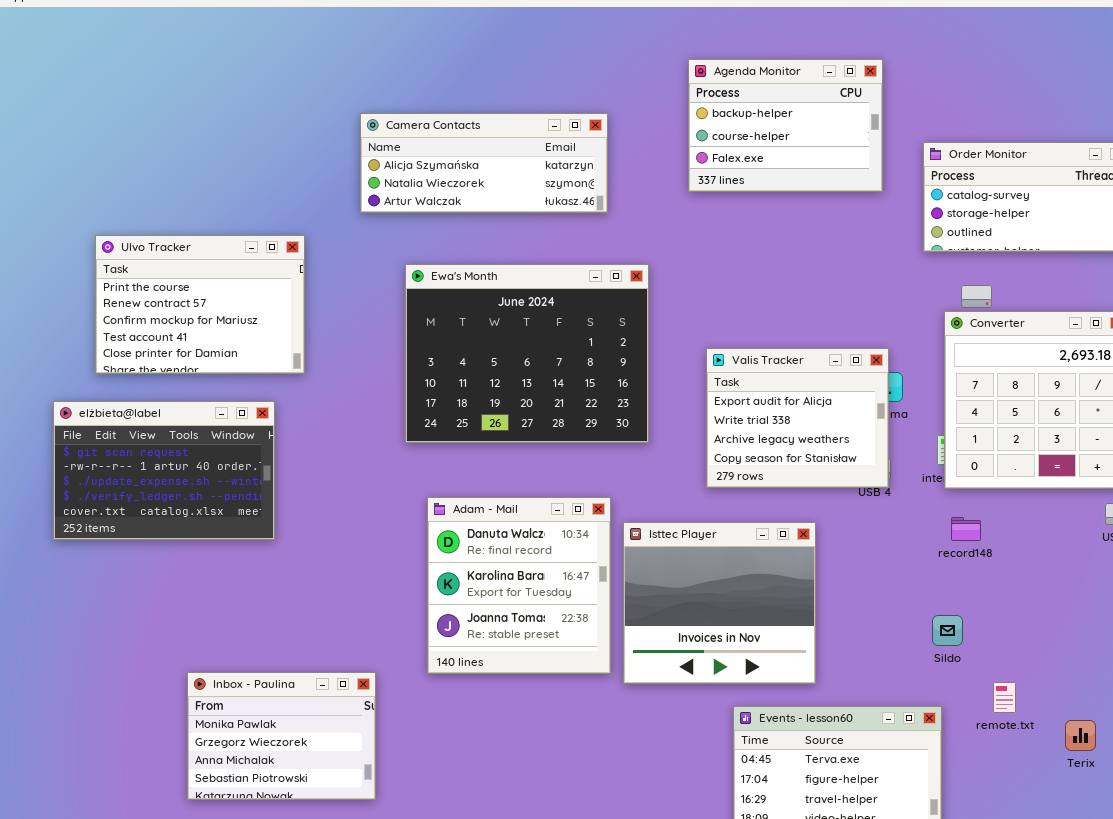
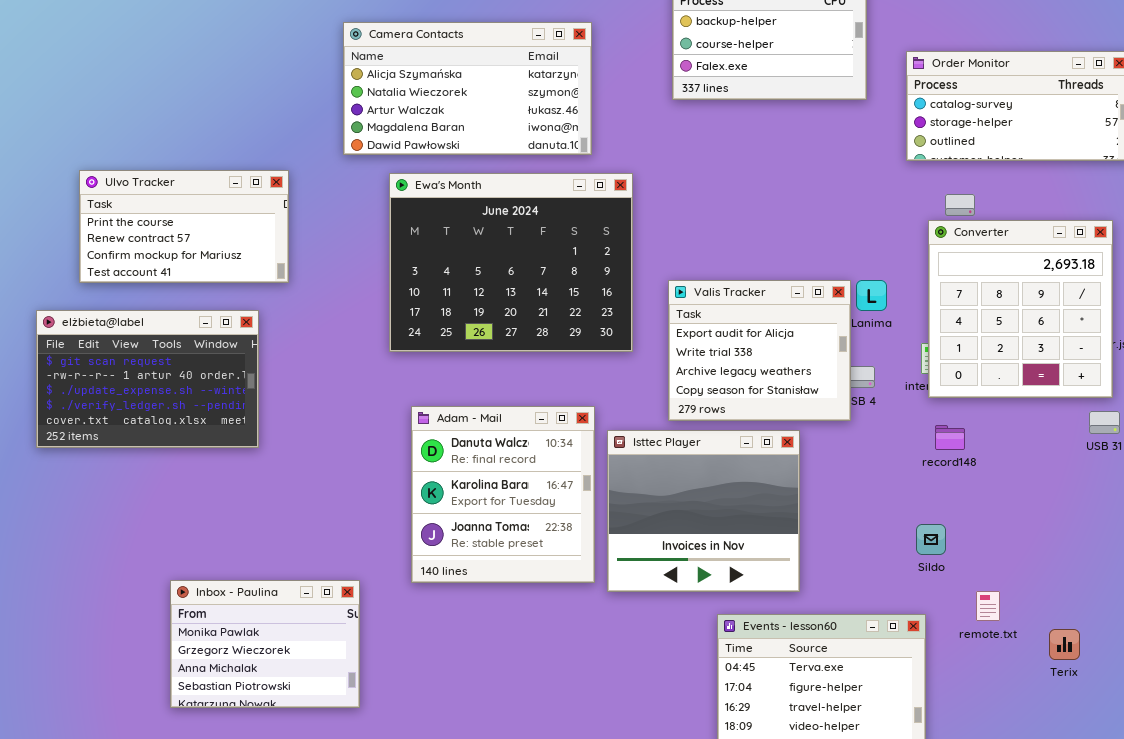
Camera Contacts: [360,113,608,213] -> [343,22,592,155], resized
Ulvo Tracker: [95,235,305,374] -> [79,170,289,283], resized
Valis Tracker: [706,348,889,488] -> [668,280,851,421], moved

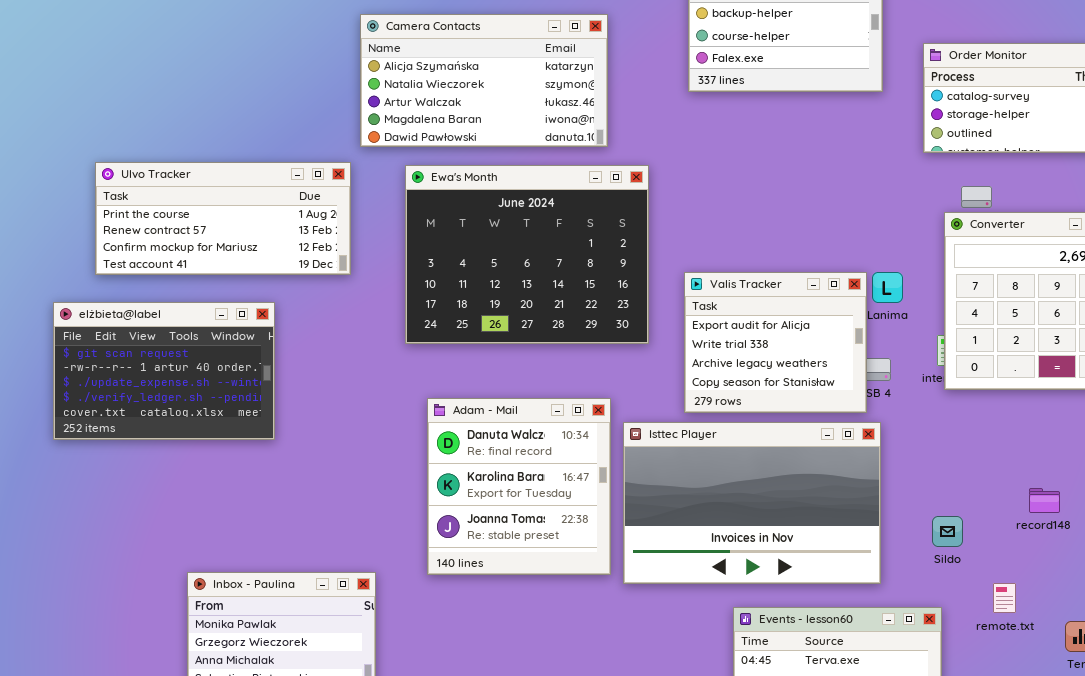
Ulvo Tracker: [79,170,289,283] -> [95,162,351,275], resized
record148: [935,425,965,450] -> [1029,488,1060,513], moved
Isttec Player: [607,430,800,592] -> [623,422,881,584], resized

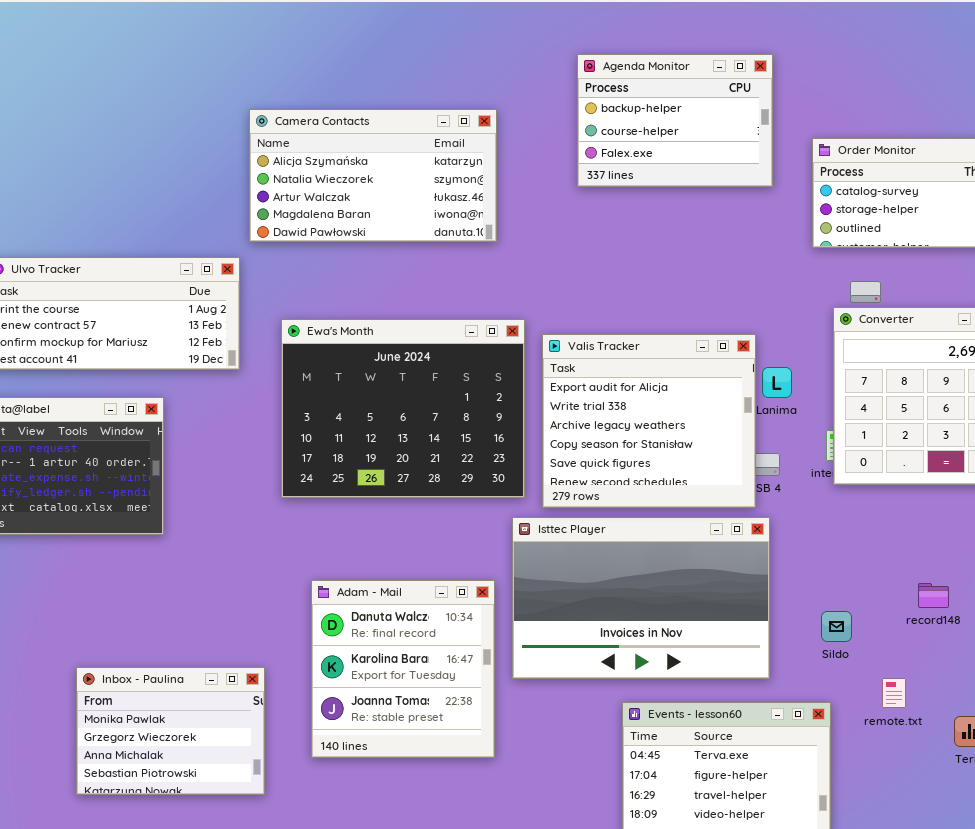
Ewa's Month: [405,165,649,344] -> [281,319,525,498], moved
Valis Tracker: [684,272,867,413] -> [542,334,756,508], resized
Adam - Mail: [427,398,611,575] -> [311,580,495,758], moved

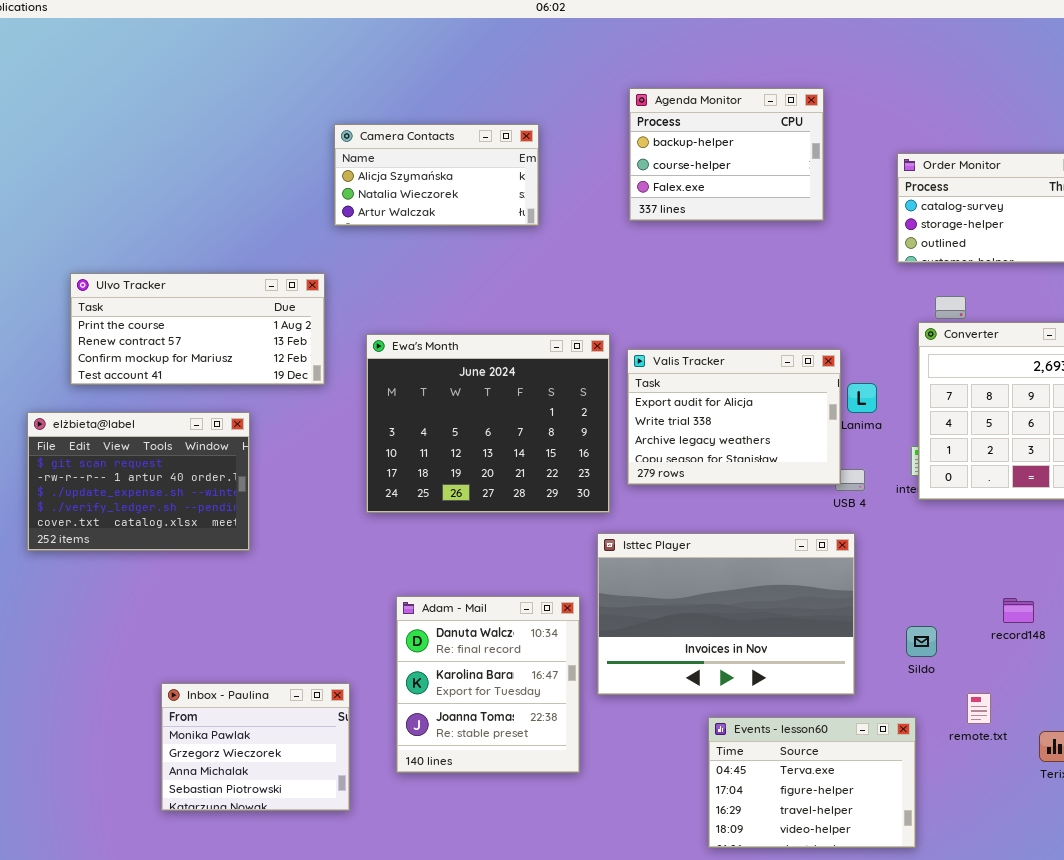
Agenda Monitor: [577,54,773,187] -> [629,88,824,221], moved
Camera Contacts: [249,109,497,242] -> [334,124,539,226], resized
Valis Tracker: [542,334,756,508] -> [627,349,841,485], resized

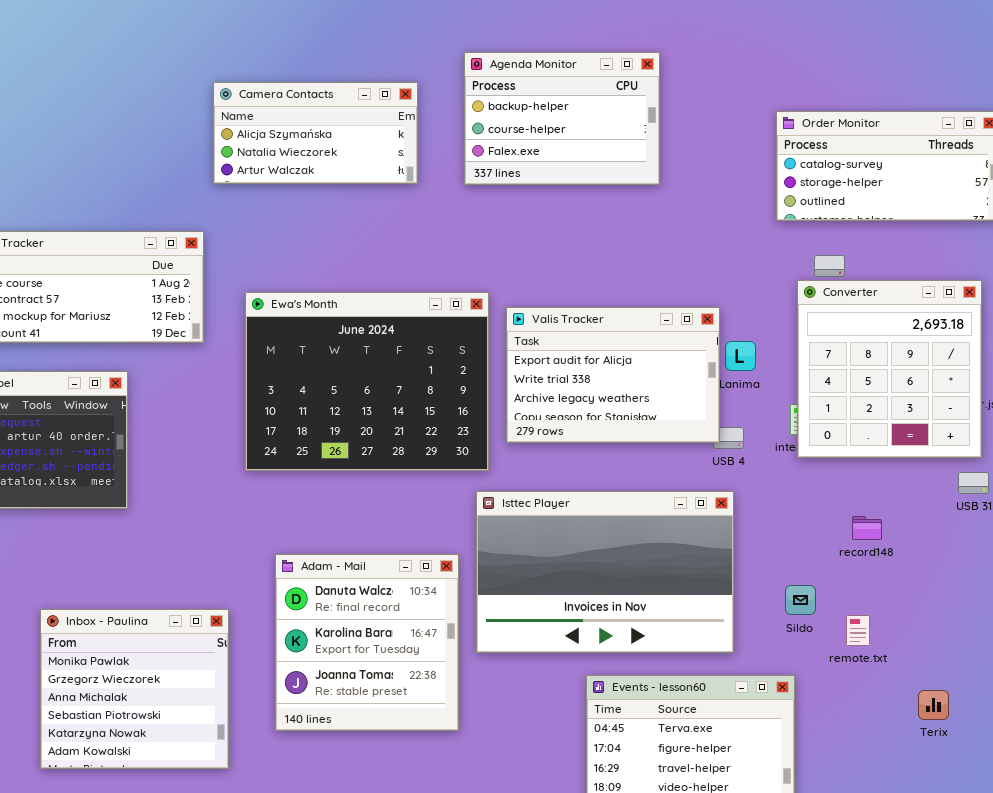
Agenda Monitor: [629,88,824,221] -> [464,52,660,185], moved
record148: [1003,598,1034,623] -> [852,516,882,540], moved
Inbox - Paulina: [161,683,350,811] -> [40,609,229,769], resized
remote.txt: [967,693,991,724] -> [846,615,870,646], moved

